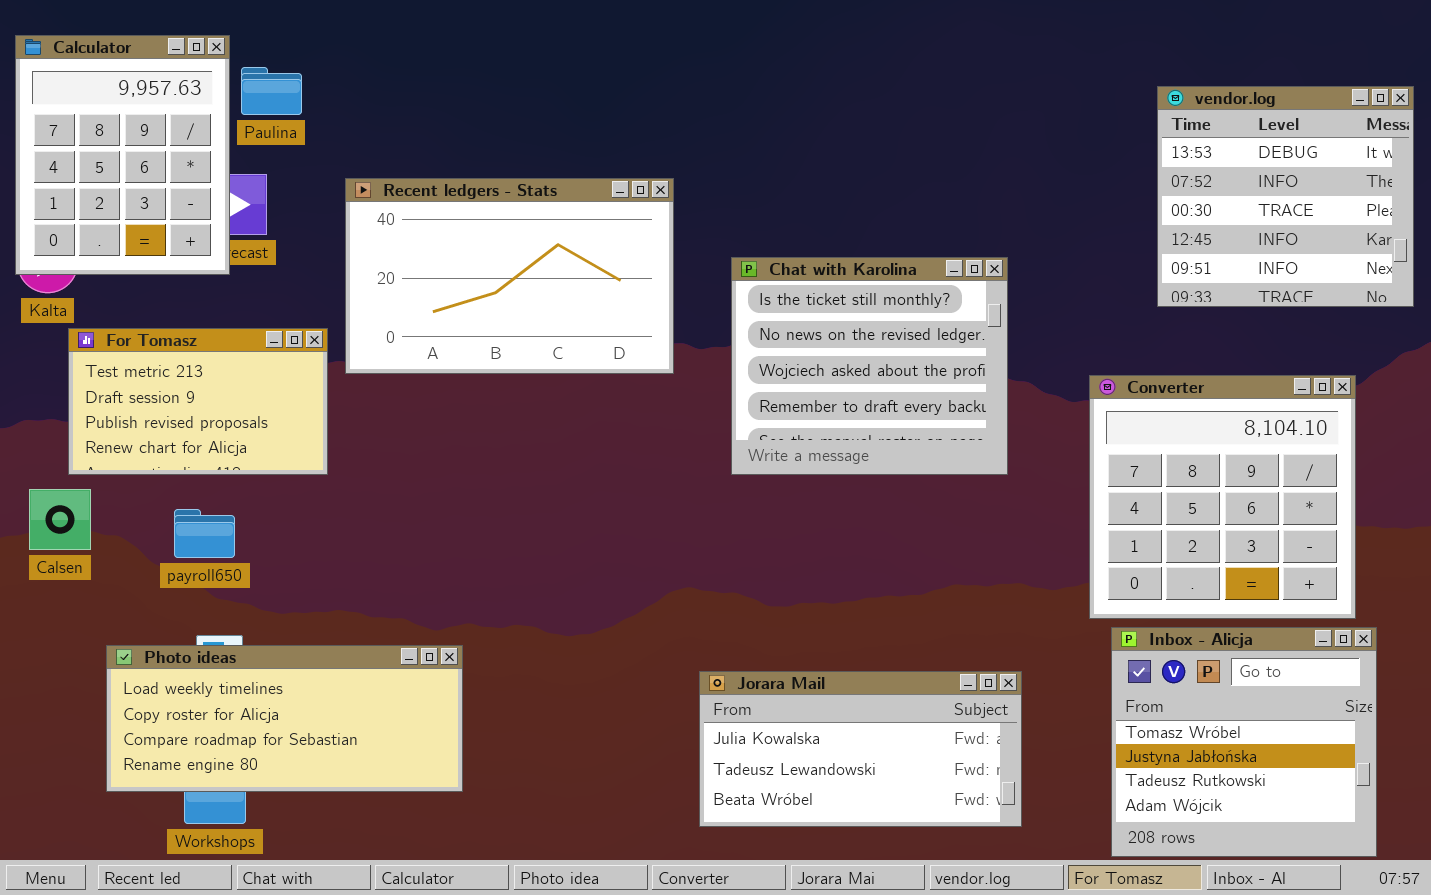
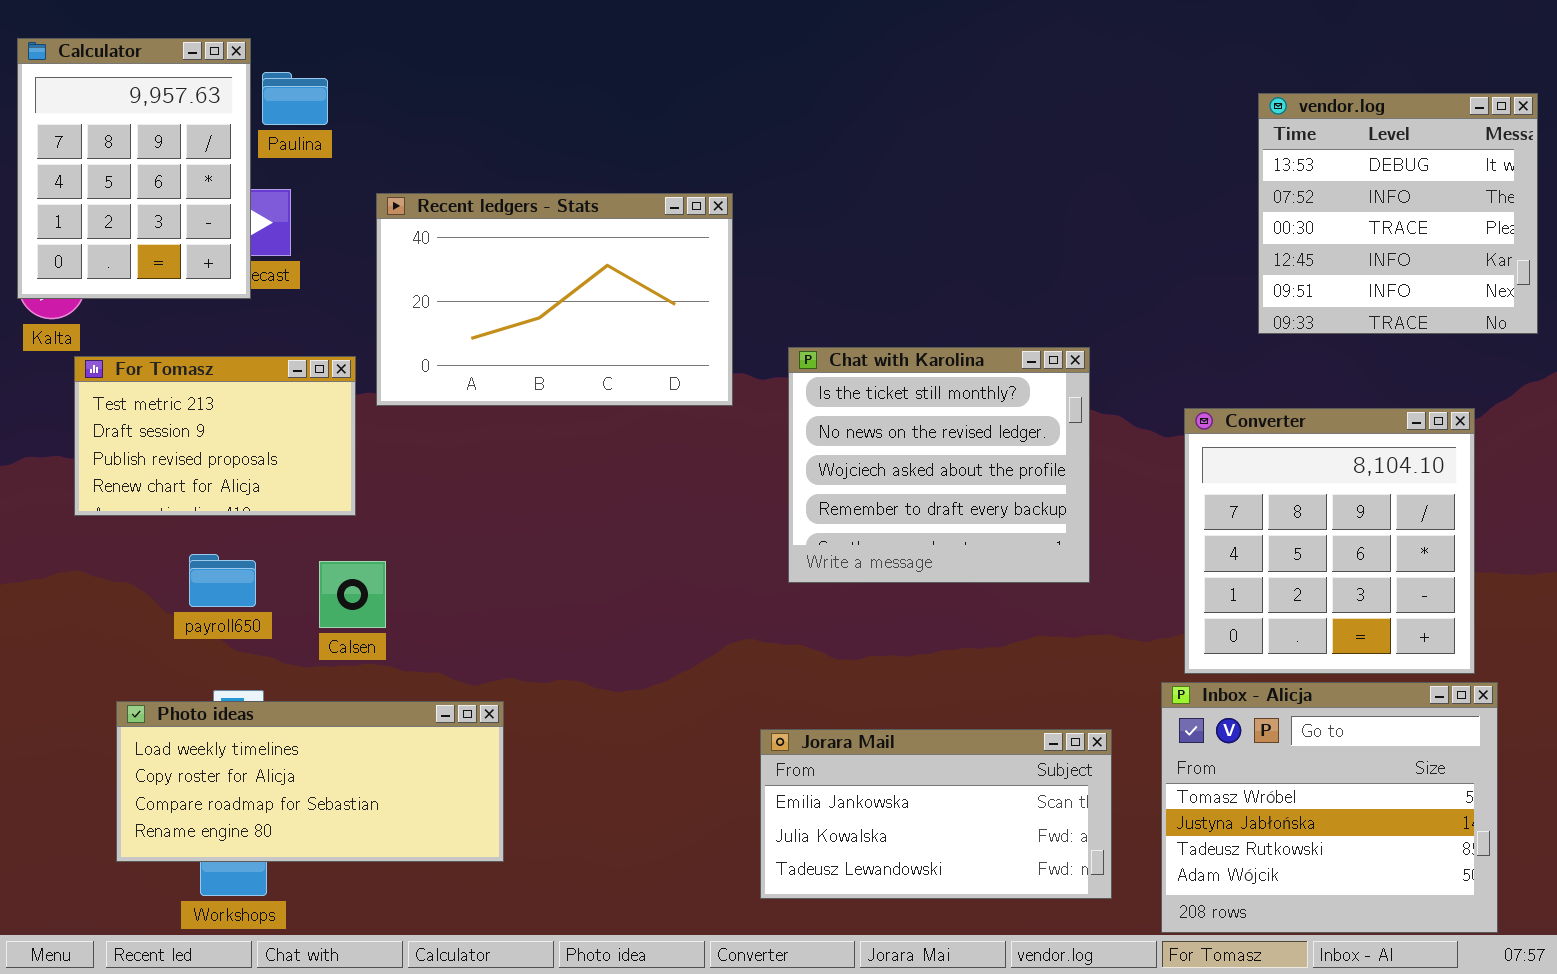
Chat with Karolina: [731,257,1008,475] -> [788,347,1090,583], moved
Calsen: [29,489,91,550] -> [319,561,386,628], moved
Inbox - Alicja: [1111,627,1377,857] -> [1161,682,1498,933], resized
Jorara Mail: [699,671,1022,827] -> [760,729,1112,899], scrolled up 1 row

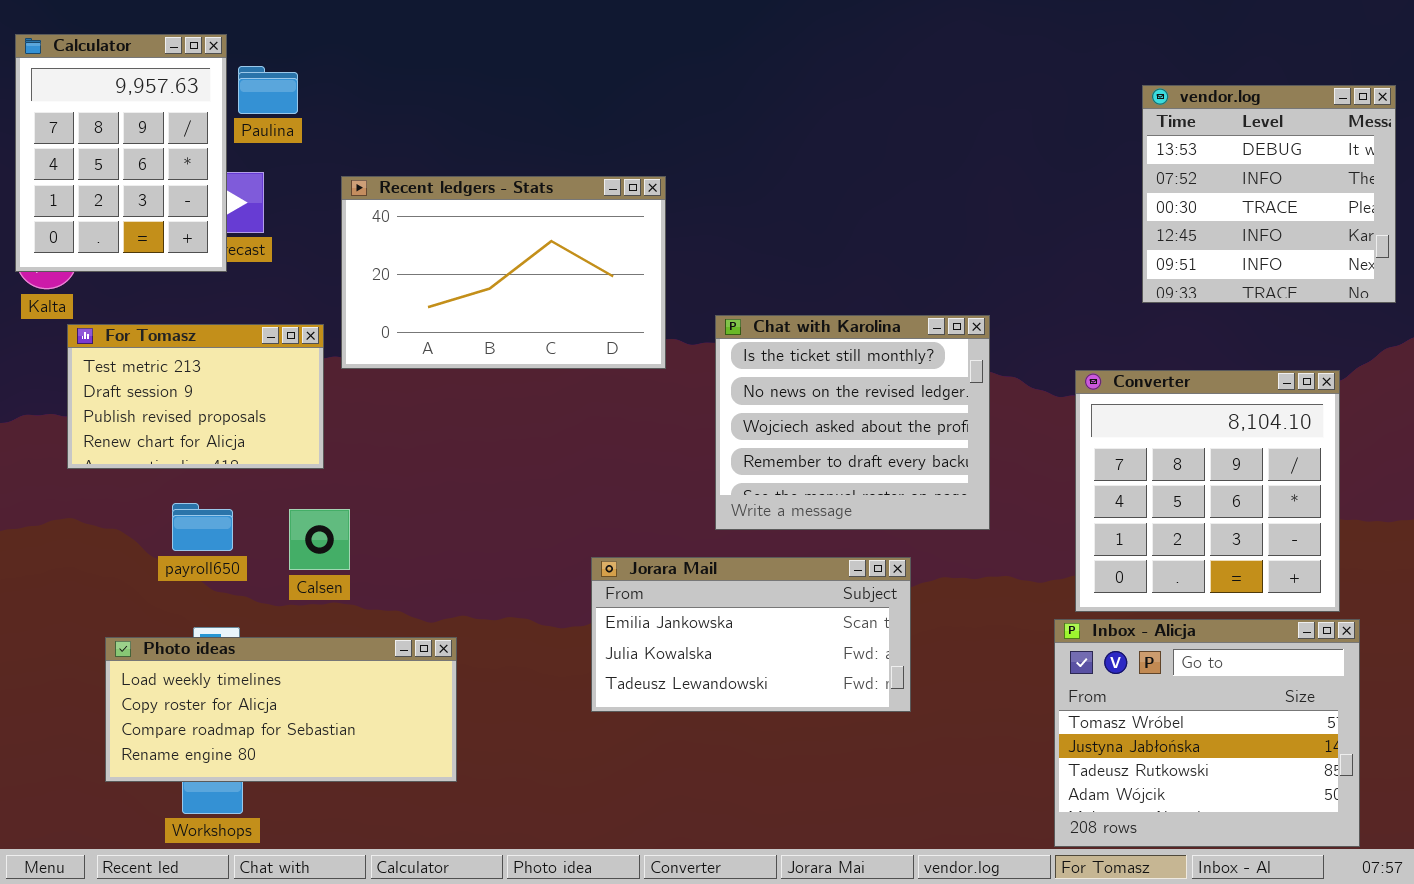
Jorara Mail: [760,729,1112,899] -> [591,557,911,712], moved

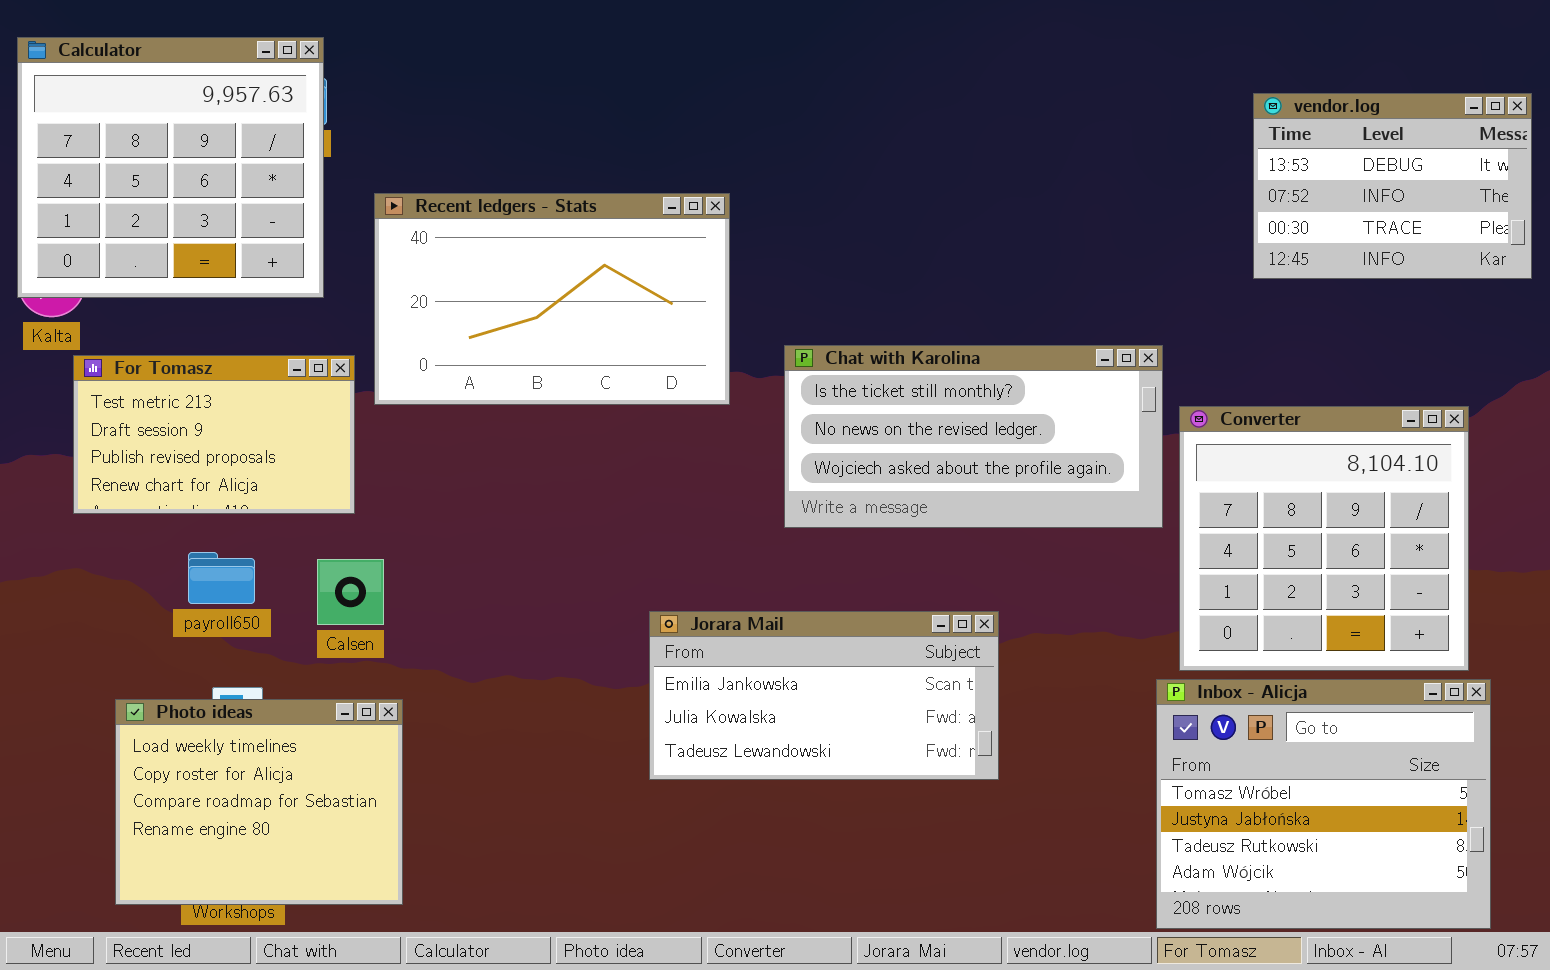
Calculator: [15,34,227,272] -> [17,37,324,298], resized
vendor.log: [1142,85,1396,303] -> [1253,93,1532,279], resized
Chat with Karolina: [715,315,990,530] -> [784,345,1163,528], resized
Photo ideas: [105,637,457,782] -> [115,699,403,905], resized

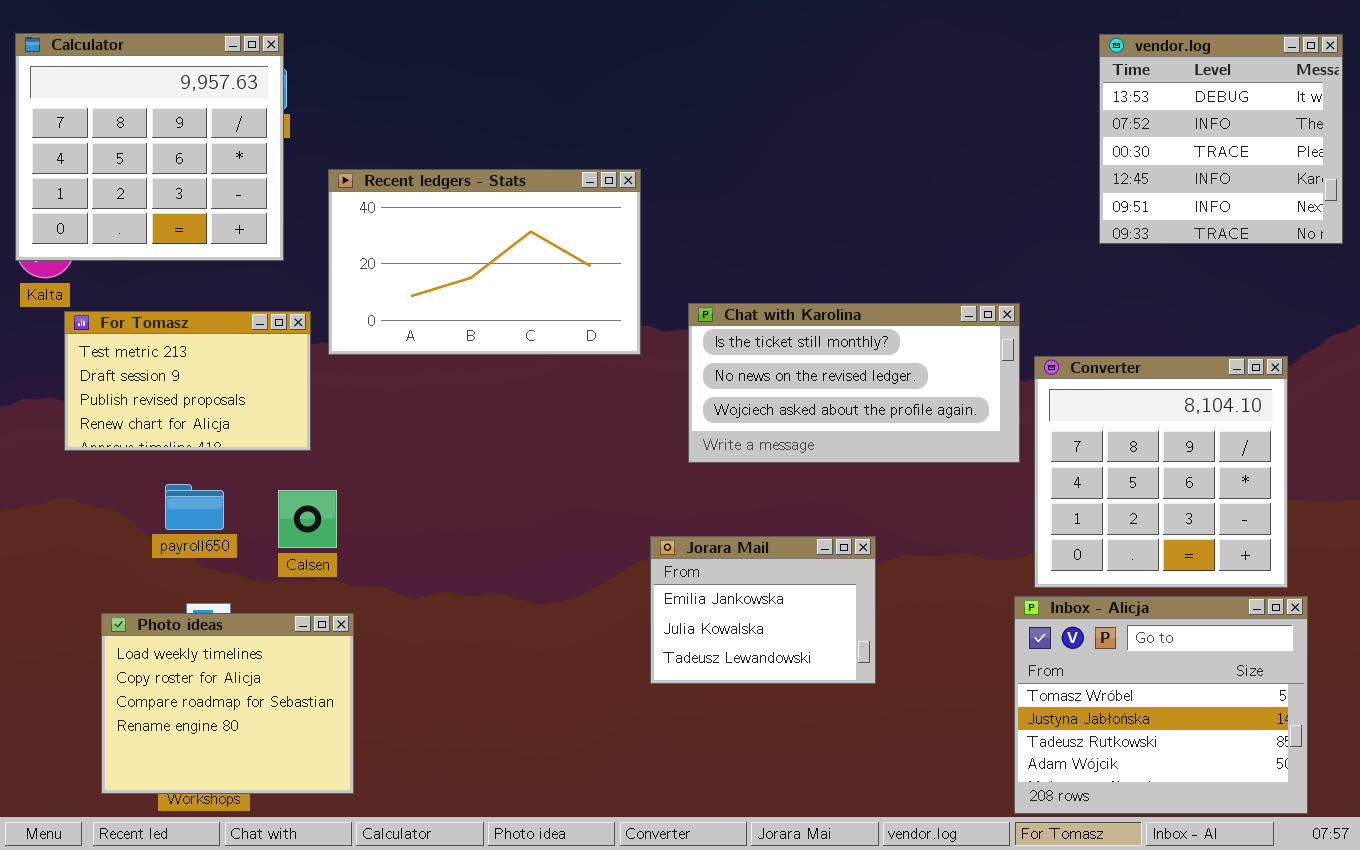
vendor.log: [1253,93,1532,279] -> [1099,34,1343,244], resized
Jorara Mail: [649,611,999,780] -> [650,536,876,684], resized

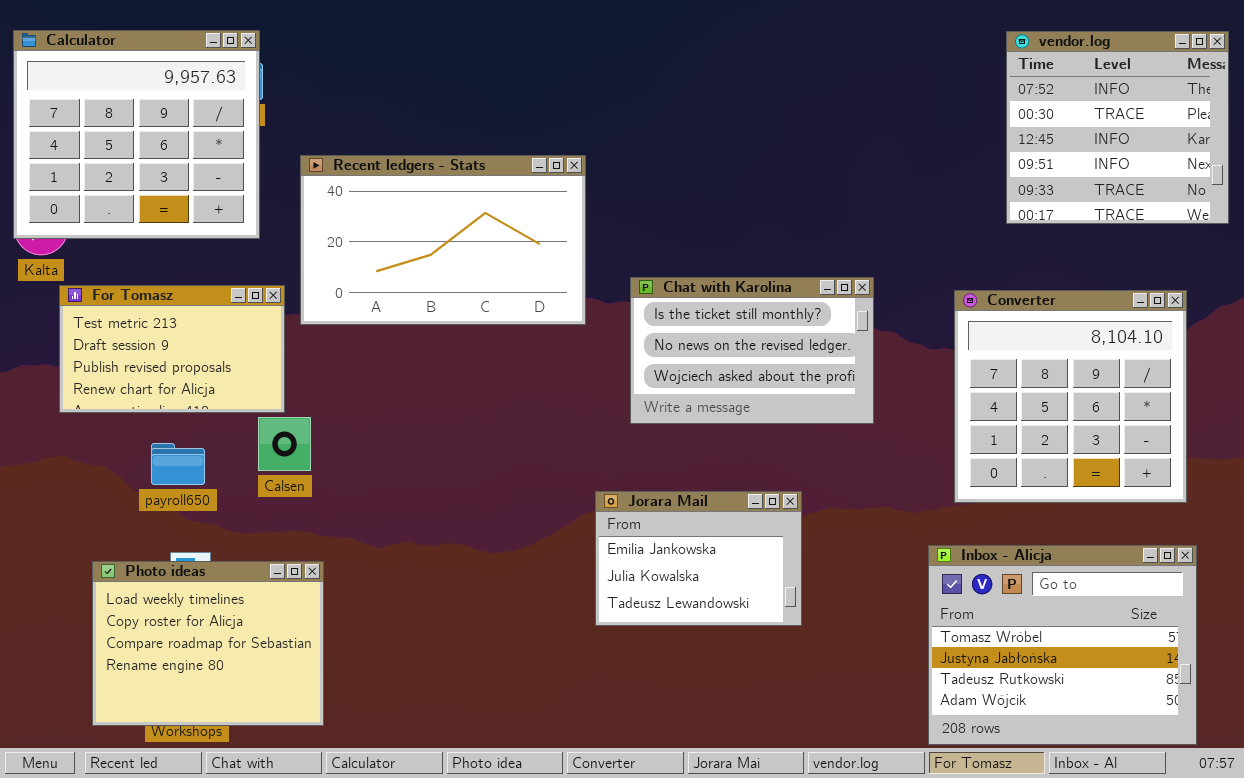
vendor.log: [1099,34,1343,244] -> [1006,31,1229,224], scrolled down 1 row
Chat with Karolina: [688,303,1020,463] -> [630,277,874,424], resized
Converter: [1034,356,1288,588] -> [954,290,1187,503], moved
Calsen: [278,490,337,548] -> [258,417,311,471], moved

